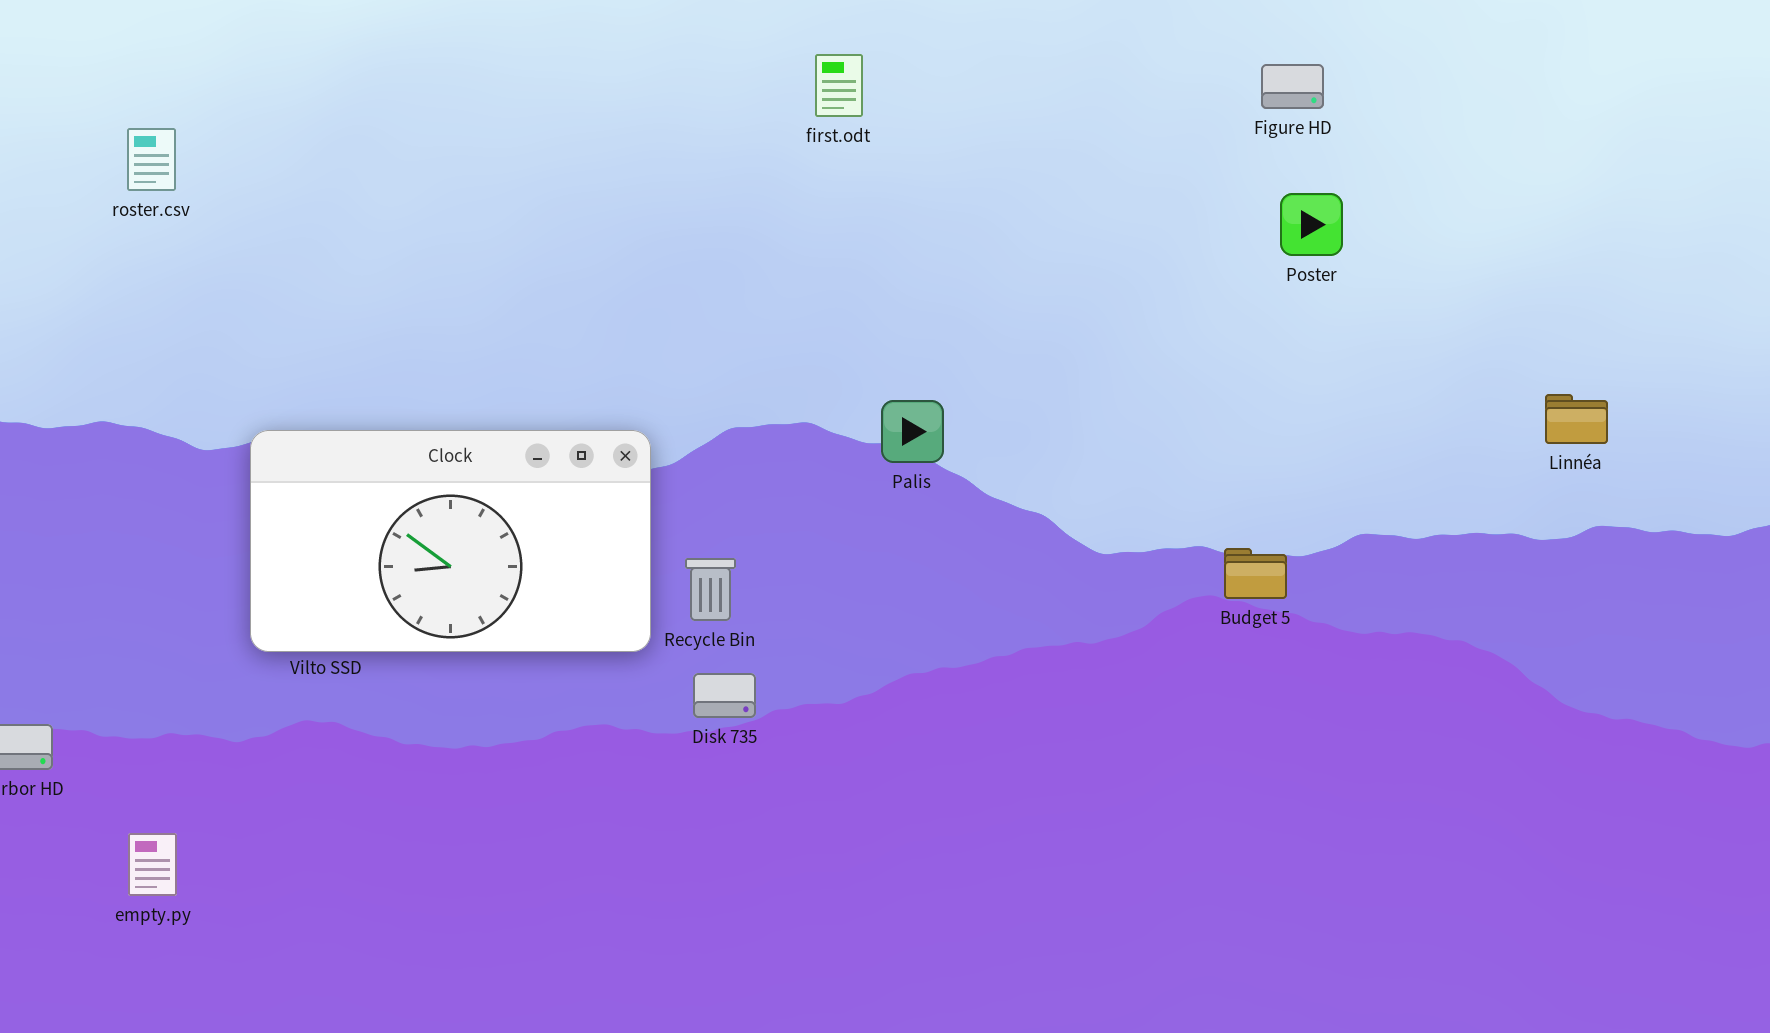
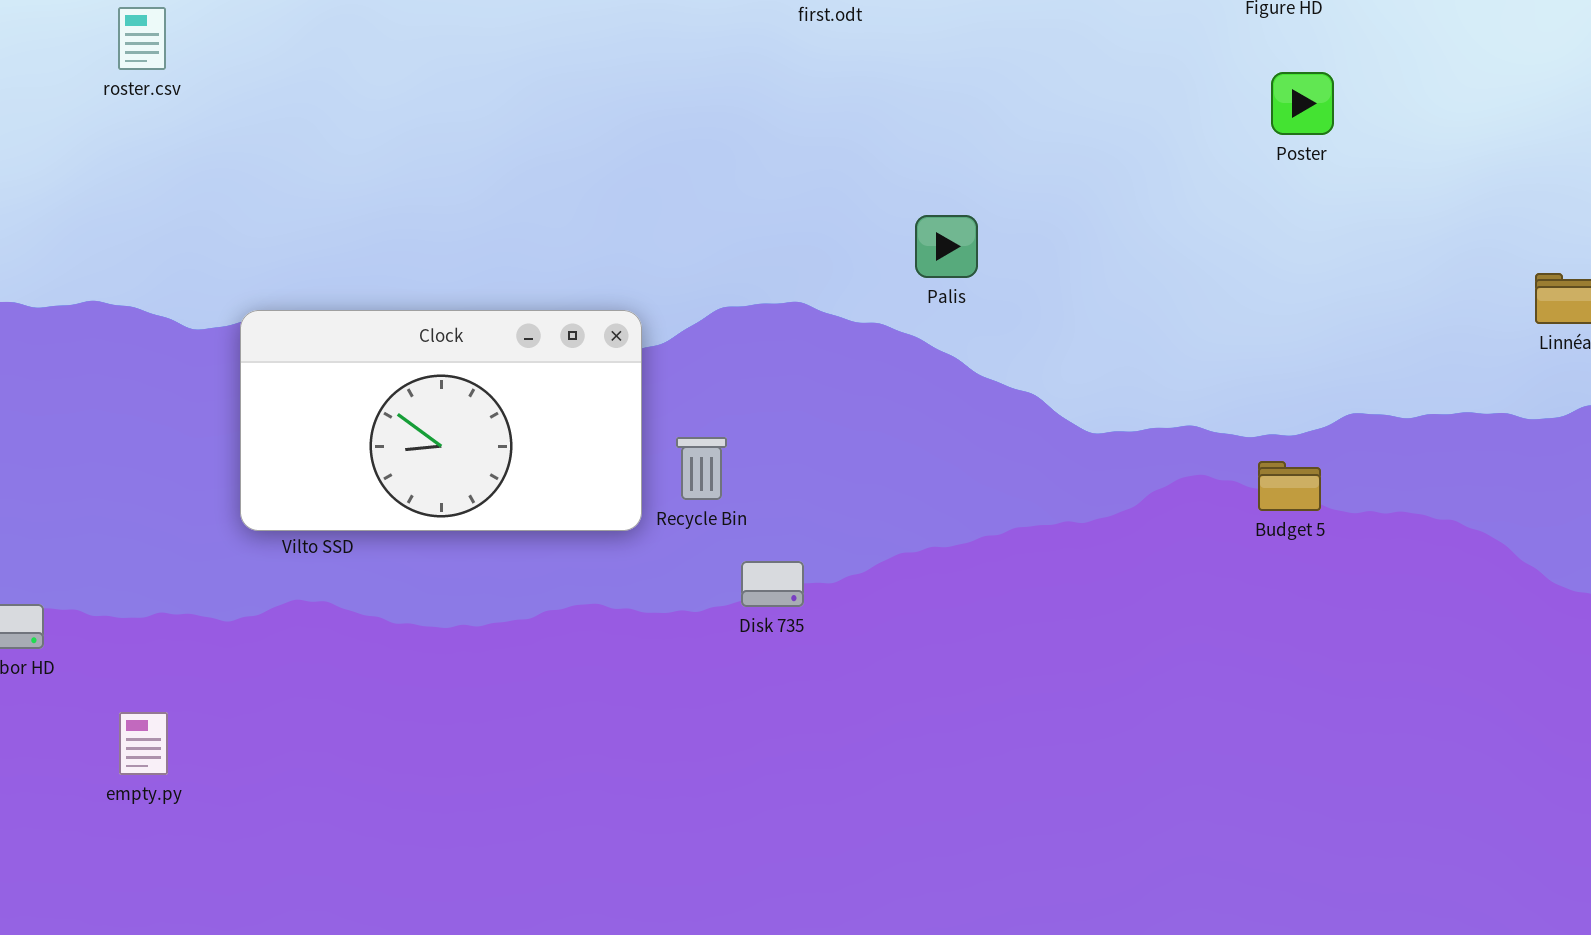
Palis: [881,400,944,463] -> [915,215,978,278], moved
Budget 5: [1224,548,1287,599] -> [1258,461,1321,511], moved
Disk 735: [693,673,756,718] -> [741,561,804,607], moved

